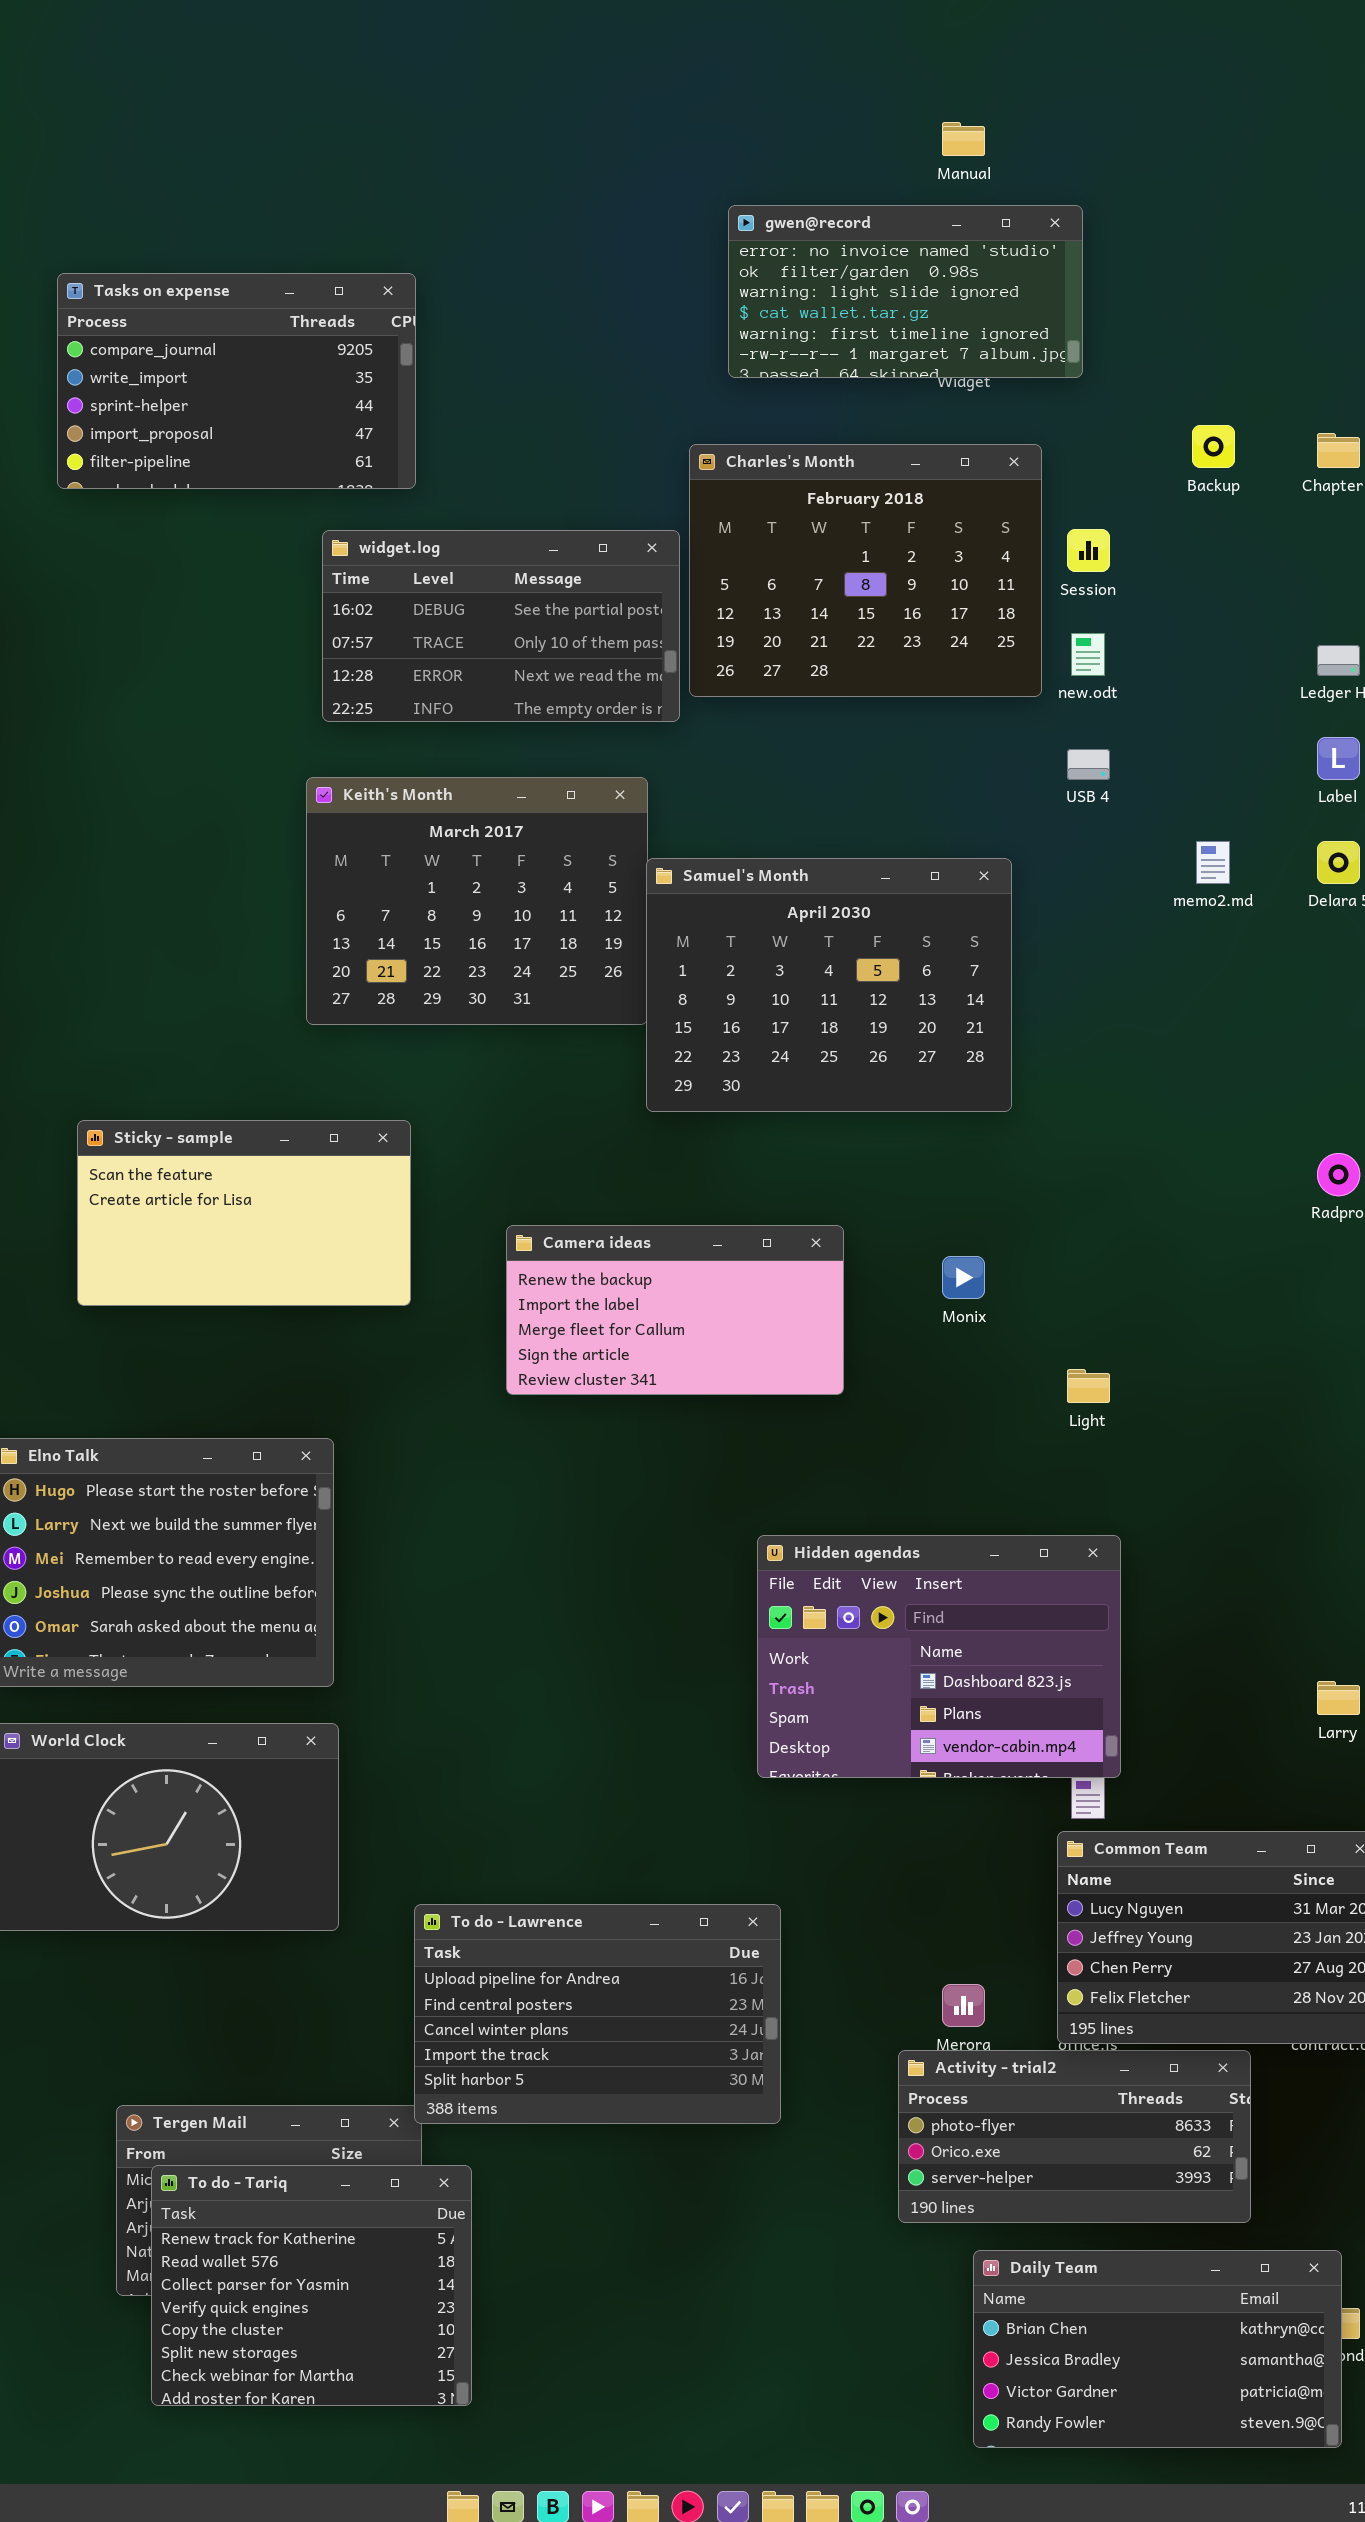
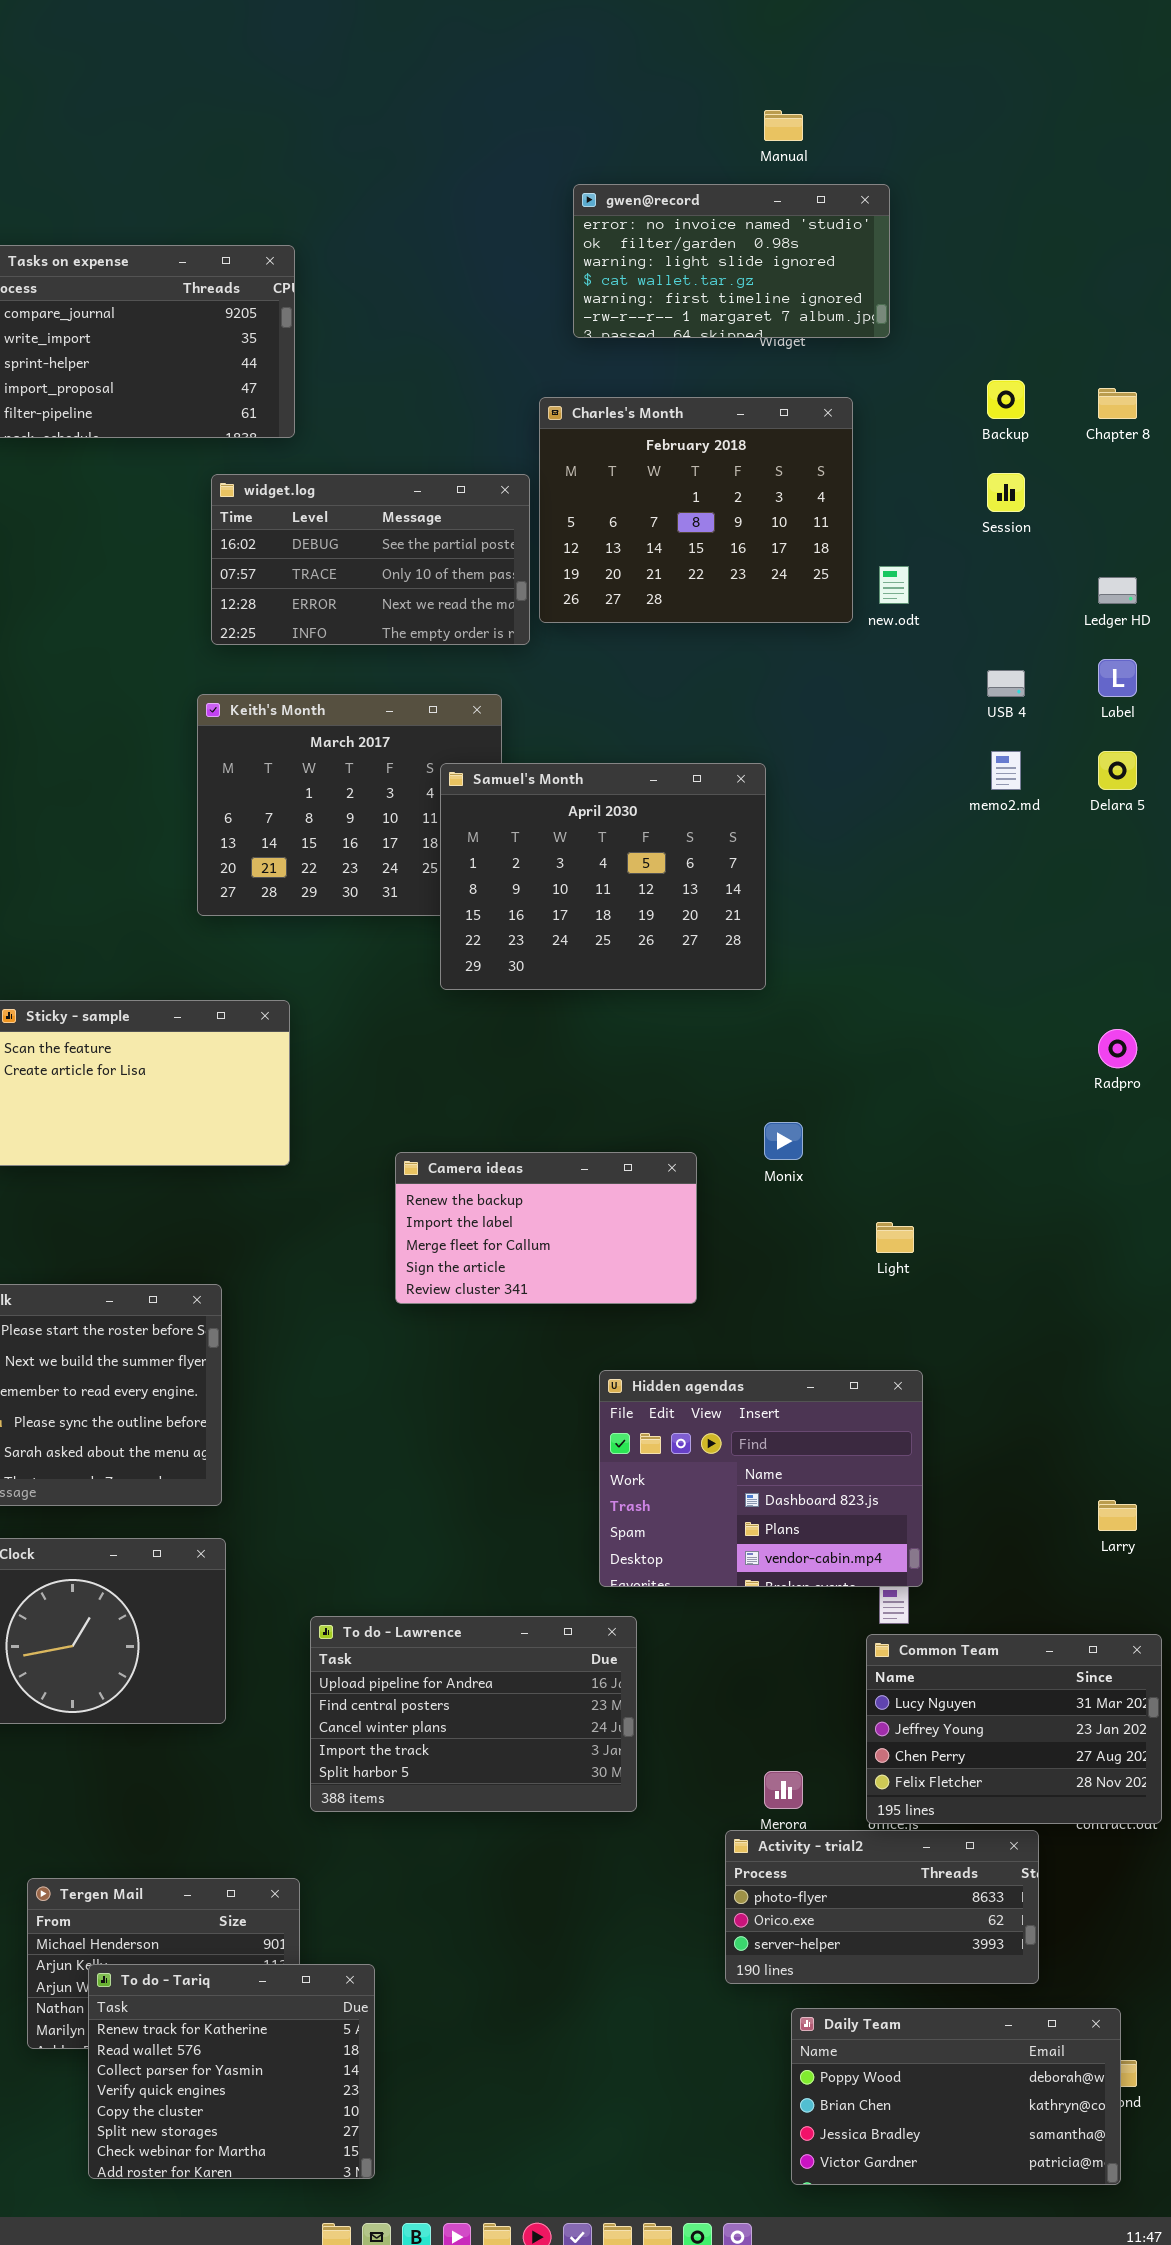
Session: [1067,529,1110,572] -> [987,473,1025,512], moved
USB 4: [1067,749,1110,780] -> [987,670,1025,697], moved
Samuel's Month: [646,858,1012,1112] -> [440,763,766,990], moved
Camera ideas: [506,1225,844,1395] -> [395,1152,697,1304], moved
To do - Lawrence: [414,1904,781,2124] -> [310,1616,637,1812], moved
To do - Tariq: [151,2165,472,2406] -> [88,1964,375,2179], moved
Daily Team: [973,2250,1342,2448] -> [791,2008,1121,2185], scrolled up 1 row

